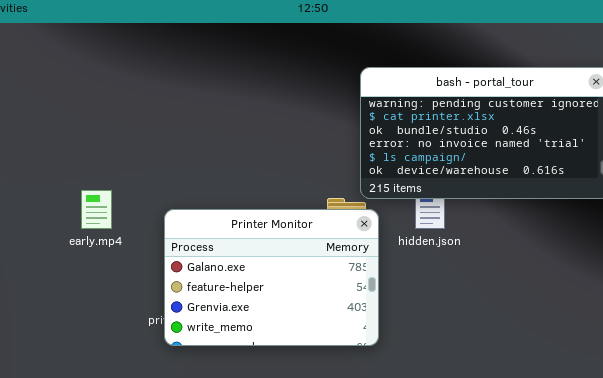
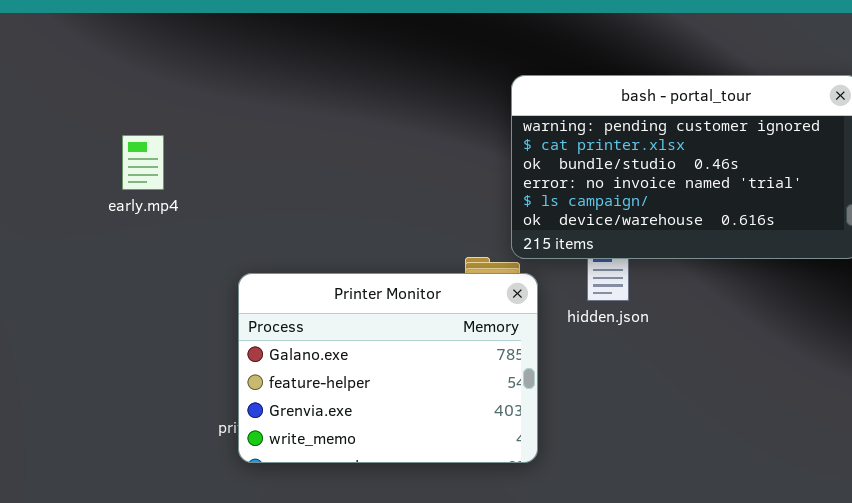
early.mp4: [81,190,112,229] -> [122,135,164,190], moved

